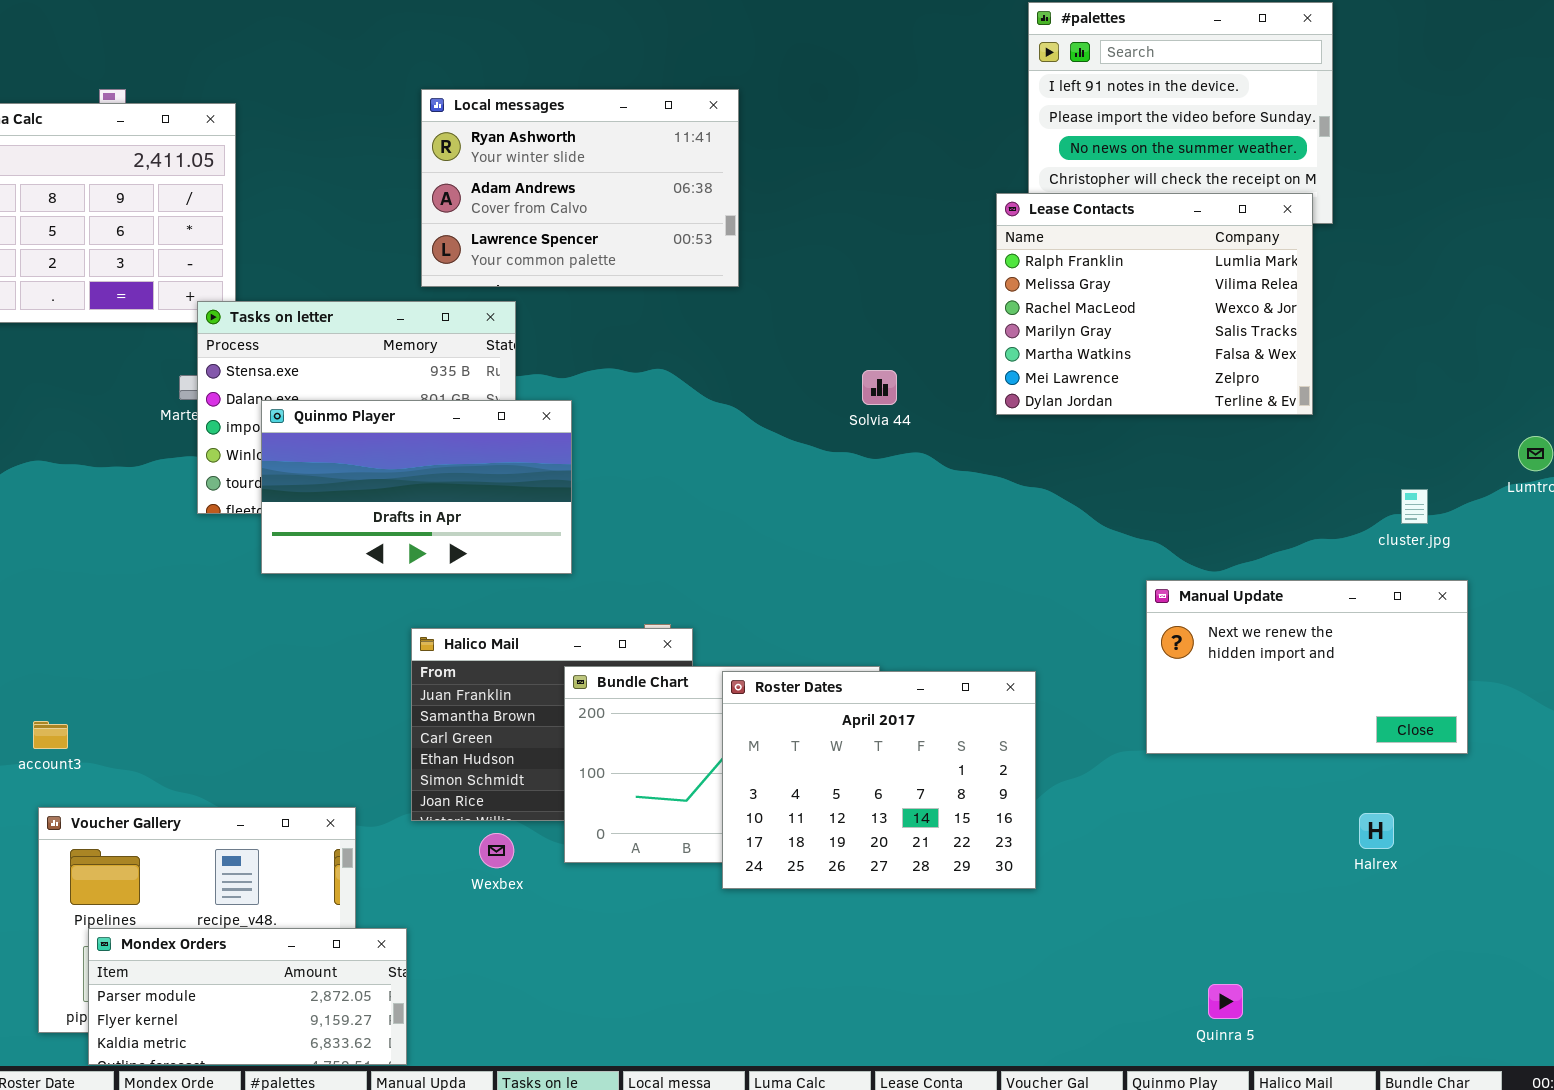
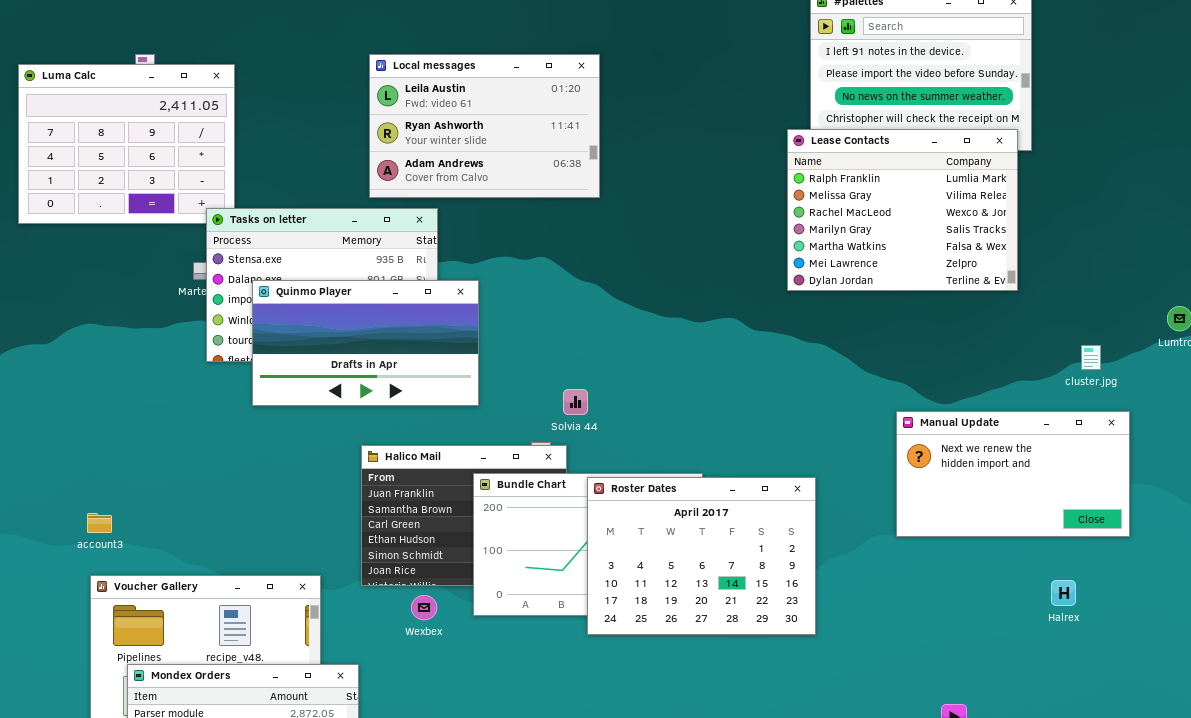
Local messages: [421,89,739,287] -> [369,54,600,198], scrolled up 1 row
Solvia 44: [862,370,897,405] -> [563,389,588,415], moved

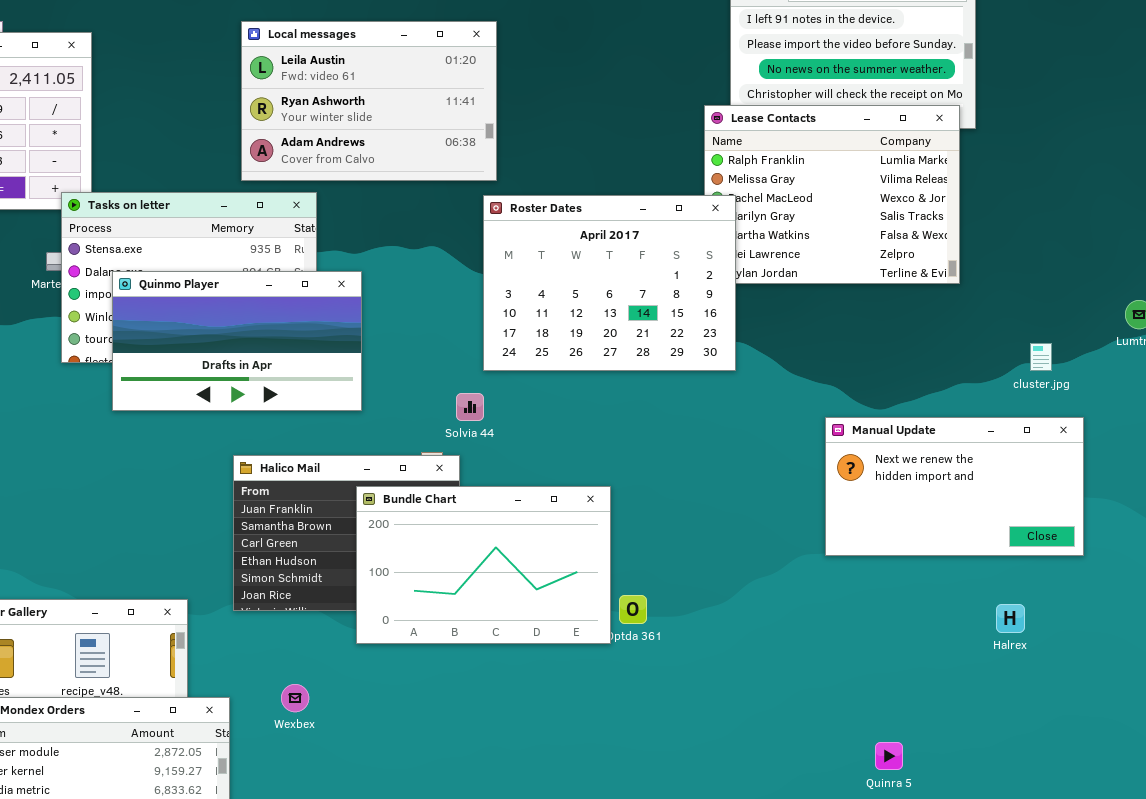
Roster Dates: [587,477,816,635] -> [483,195,736,371], moved
Wexbex: [411,595,437,620] -> [281,684,309,712], moved

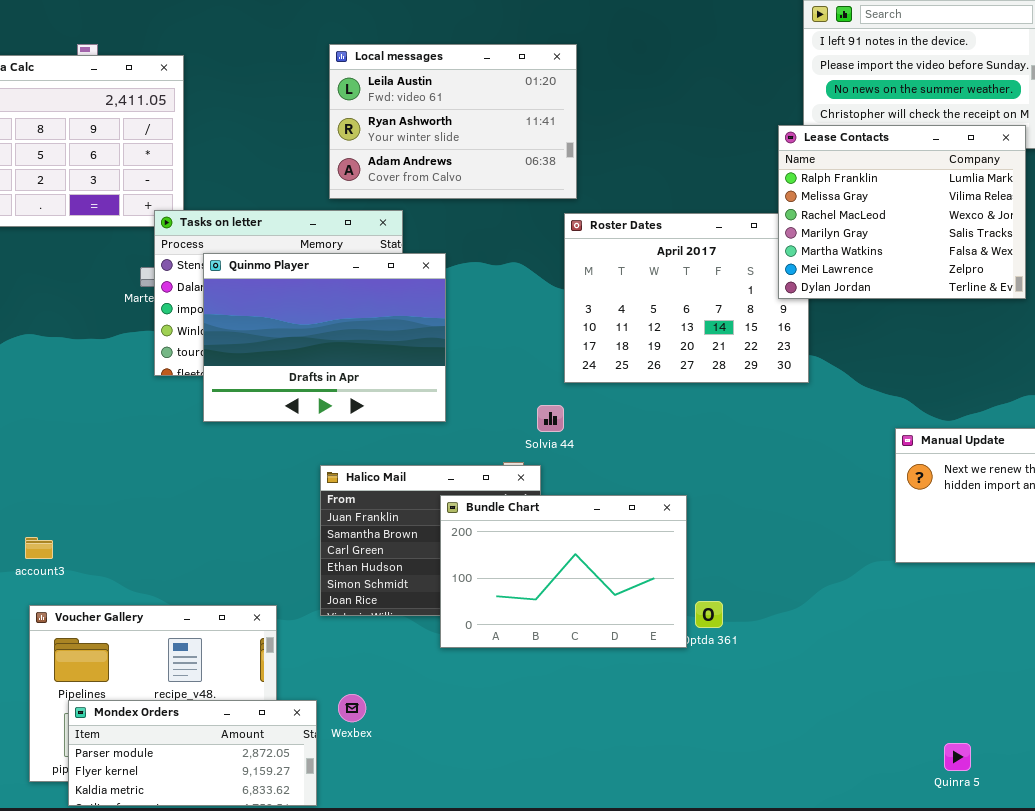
Lease Contacts: [704,105,960,284] -> [778,125,1026,299], raised
Quinmo Player: [112,271,362,411] -> [203,253,446,422], resized
Wexbex: [281,684,309,712] -> [338,694,366,722], moved

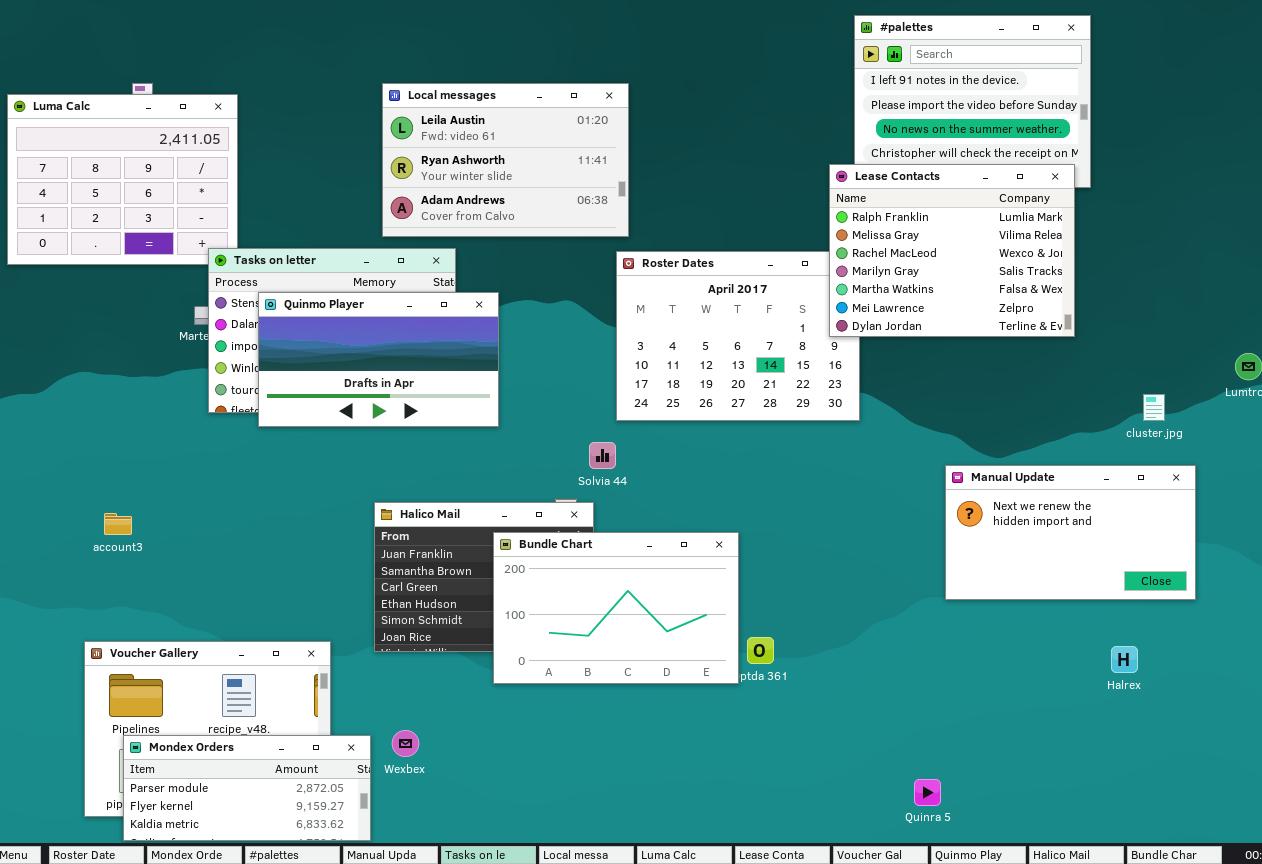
Quinmo Player: [203,253,446,422] -> [258,292,499,427], resized
account3: [25,537,53,559] -> [104,513,132,535], moved
Quinra 5: [944,743,971,771] -> [914,779,941,806], moved

